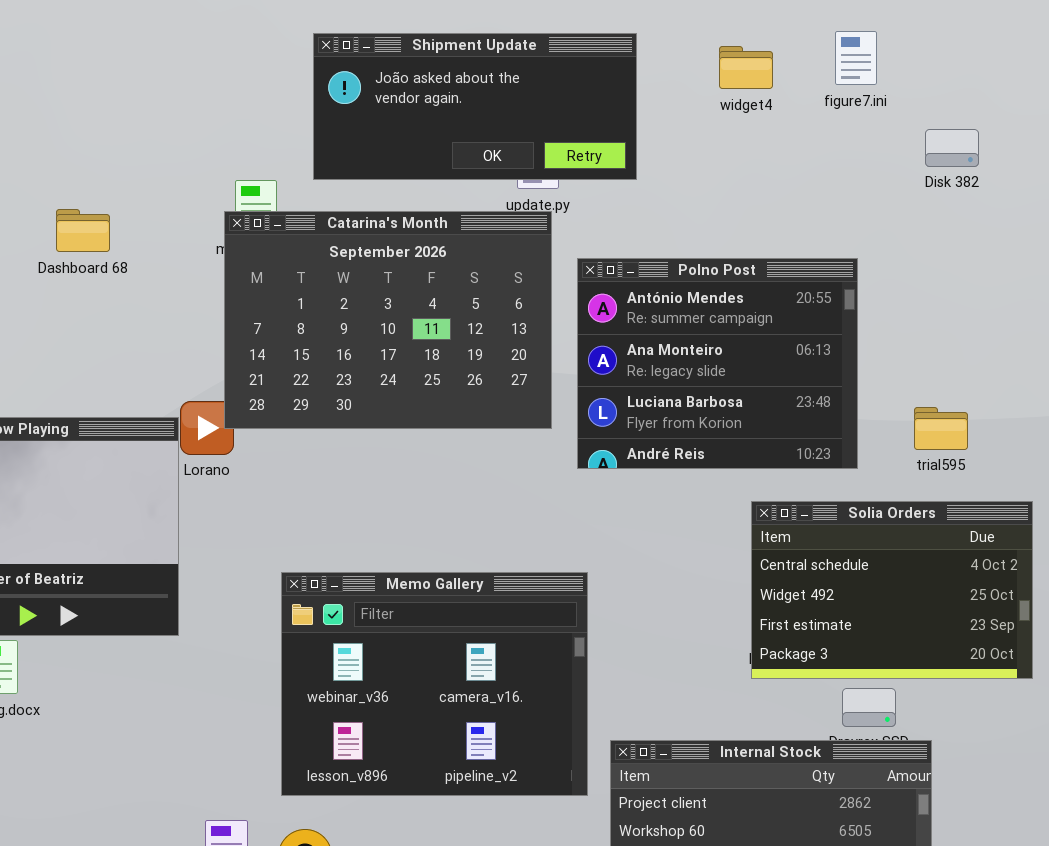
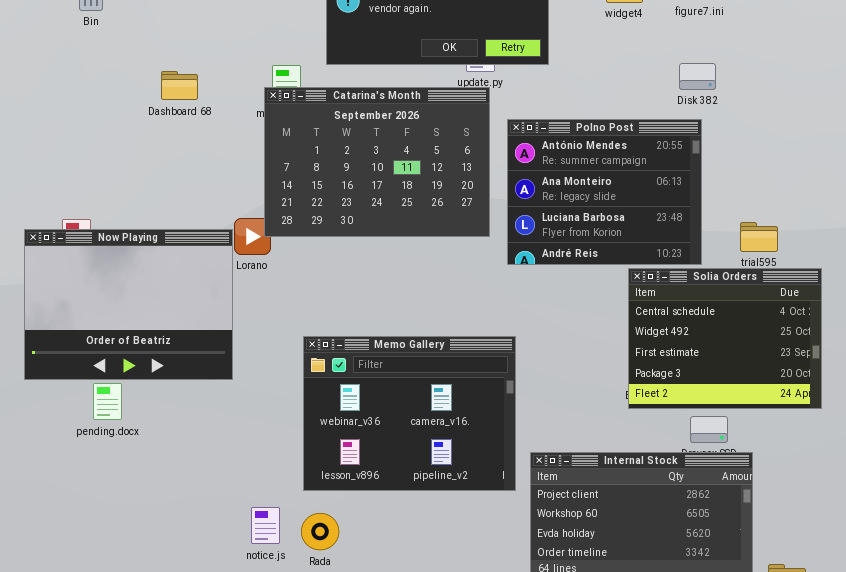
Disk 382: [925,129,979,167] -> [679,63,716,90], moved
Dashboard 68: [56,209,110,252] -> [161,71,198,100], moved
Solia Orders: [751,501,1033,679] -> [628,268,822,409], resized

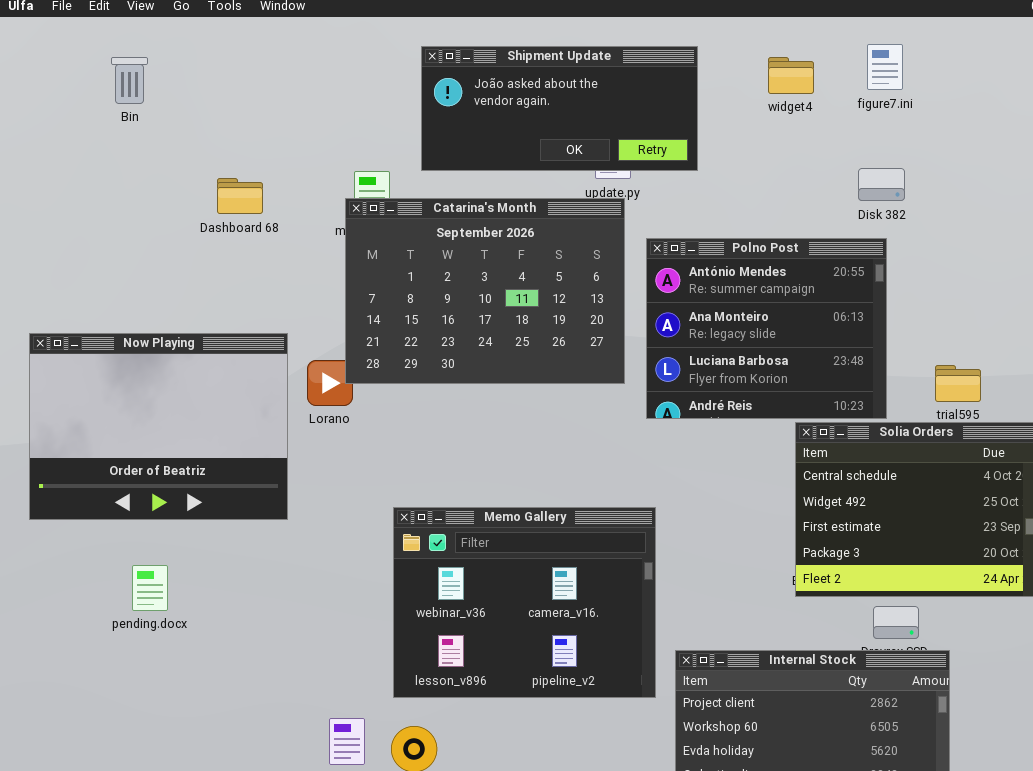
Now Playing: [24,229,233,380] -> [29,333,288,520], moved

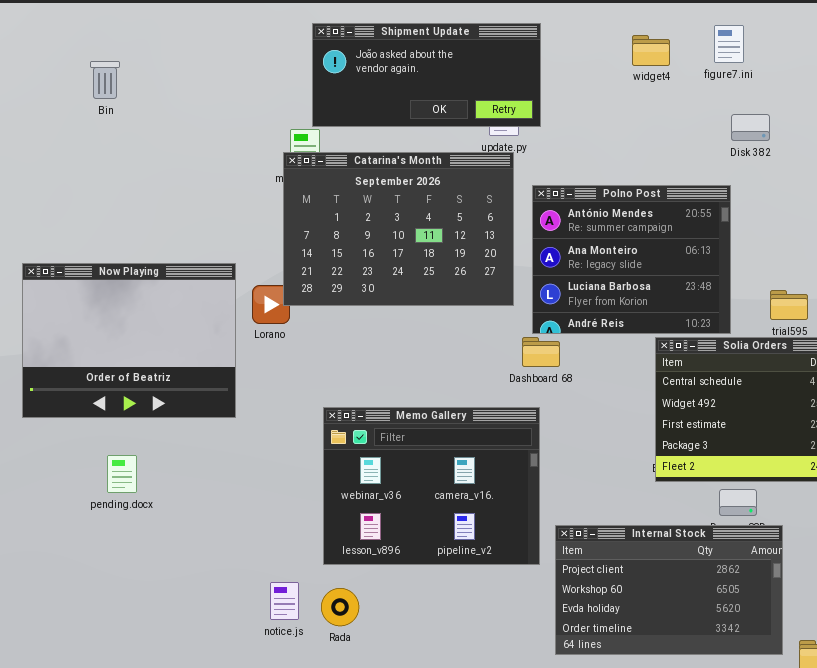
Shipment Update: [421,46,698,171] -> [312,23,541,127], moved
Bin: [111,57,148,104] -> [90,61,120,99], moved
Disk 382: [858,168,905,201] -> [731,114,770,141], moved
Dashboard 68: [217,178,263,214] -> [522,337,560,367], moved

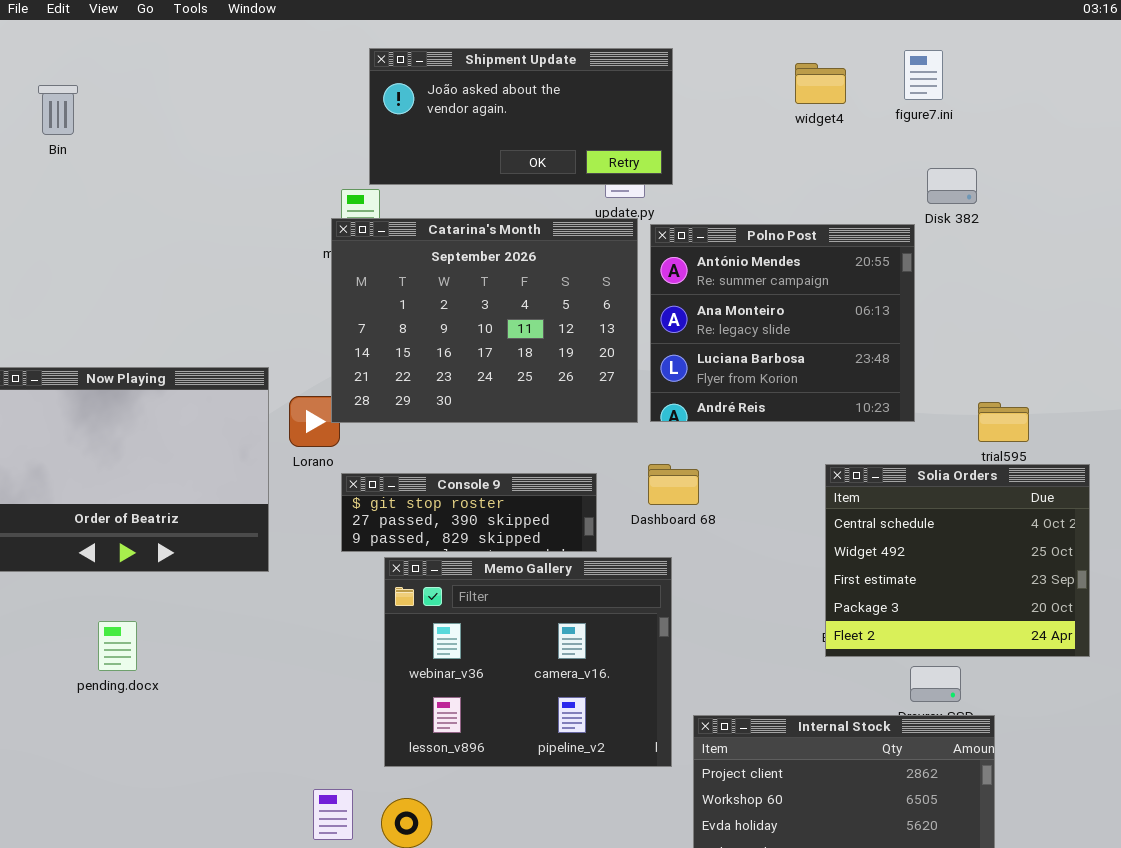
Bin: [90,61,120,99] -> [38,85,78,135], moved
Polno Post: [532,185,731,334] -> [650,224,915,422], moved
Console 9: none -> [341,473,597,552], opened

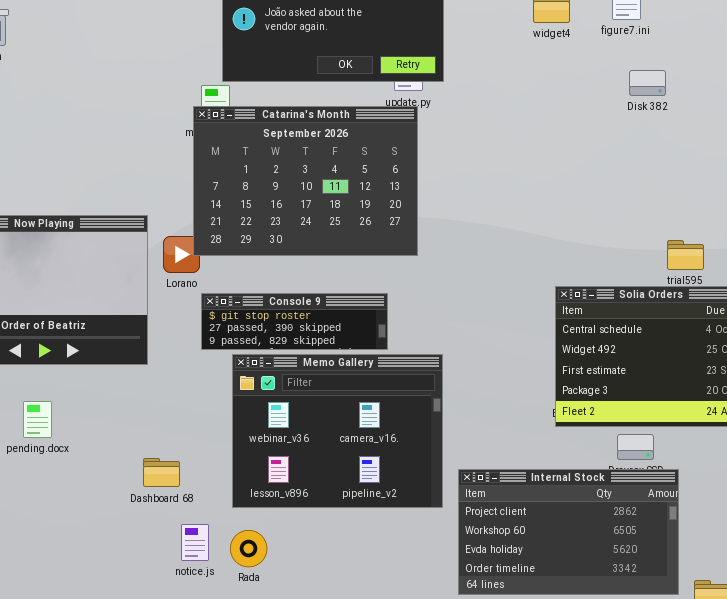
Polno Post: [650,224,915,422] -> none, closed
Dashboard 68: [648,464,699,505] -> [143,458,180,487], moved

